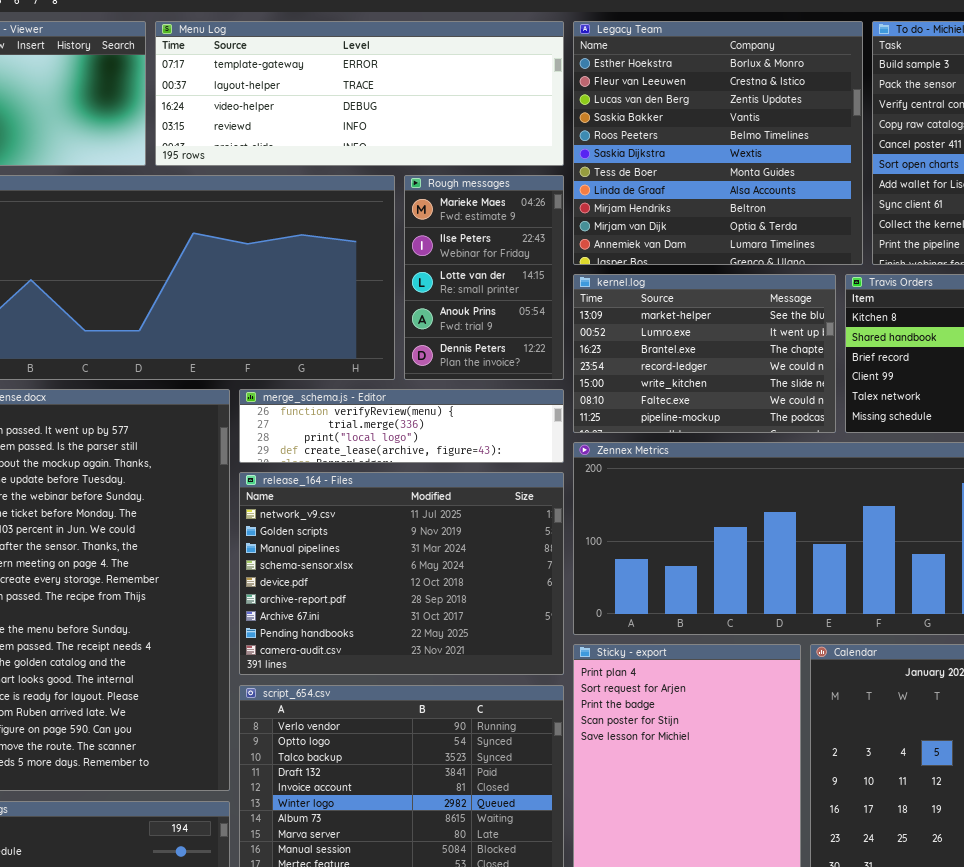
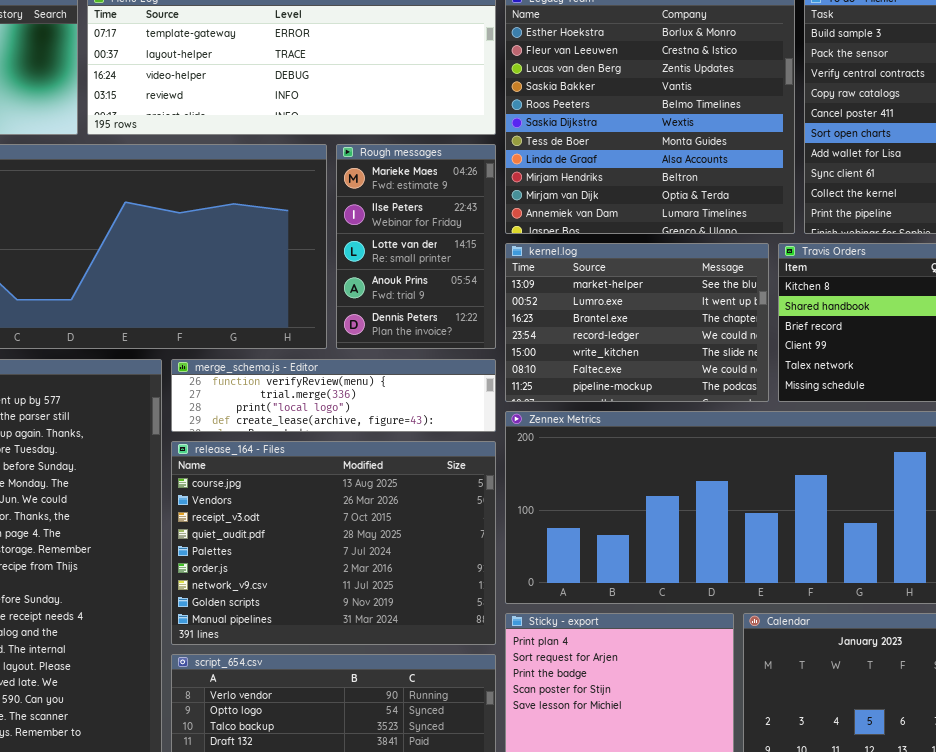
release_164 - Files: [239,472,564,675] -> [171,441,496,645], scrolled up 6 rows

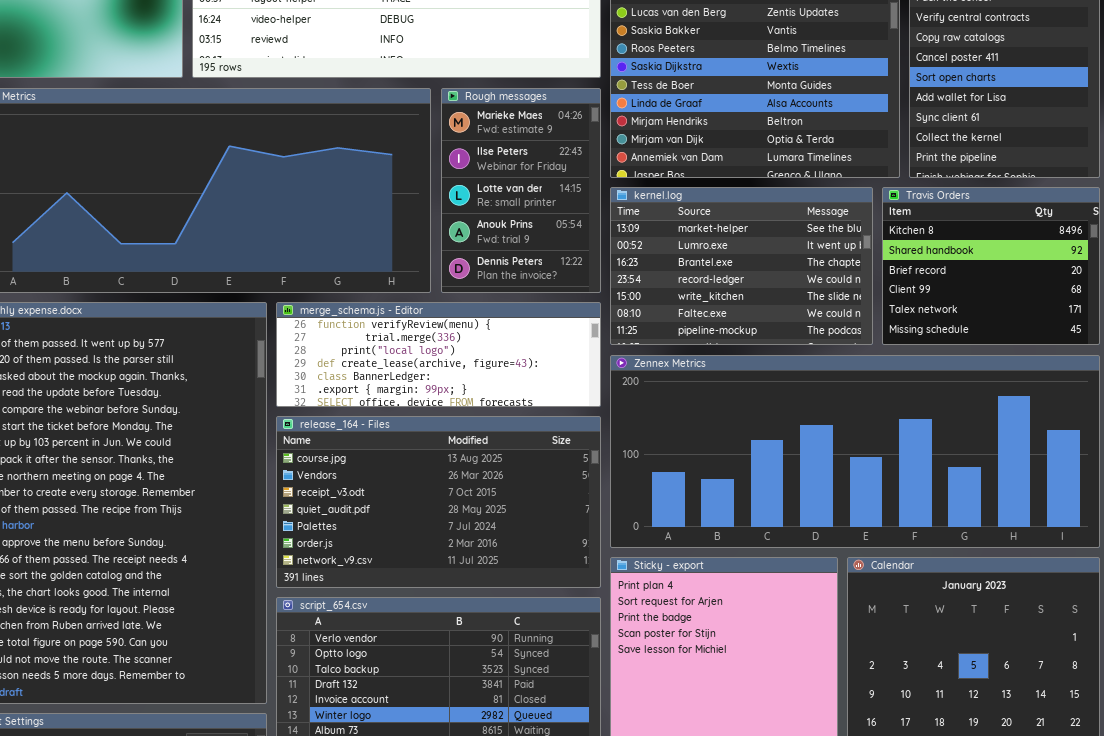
merge_schema.js - Editor: [171,359,496,432] -> [276,302,601,407], resized
release_164 - Files: [171,441,496,645] -> [276,416,601,588], resized

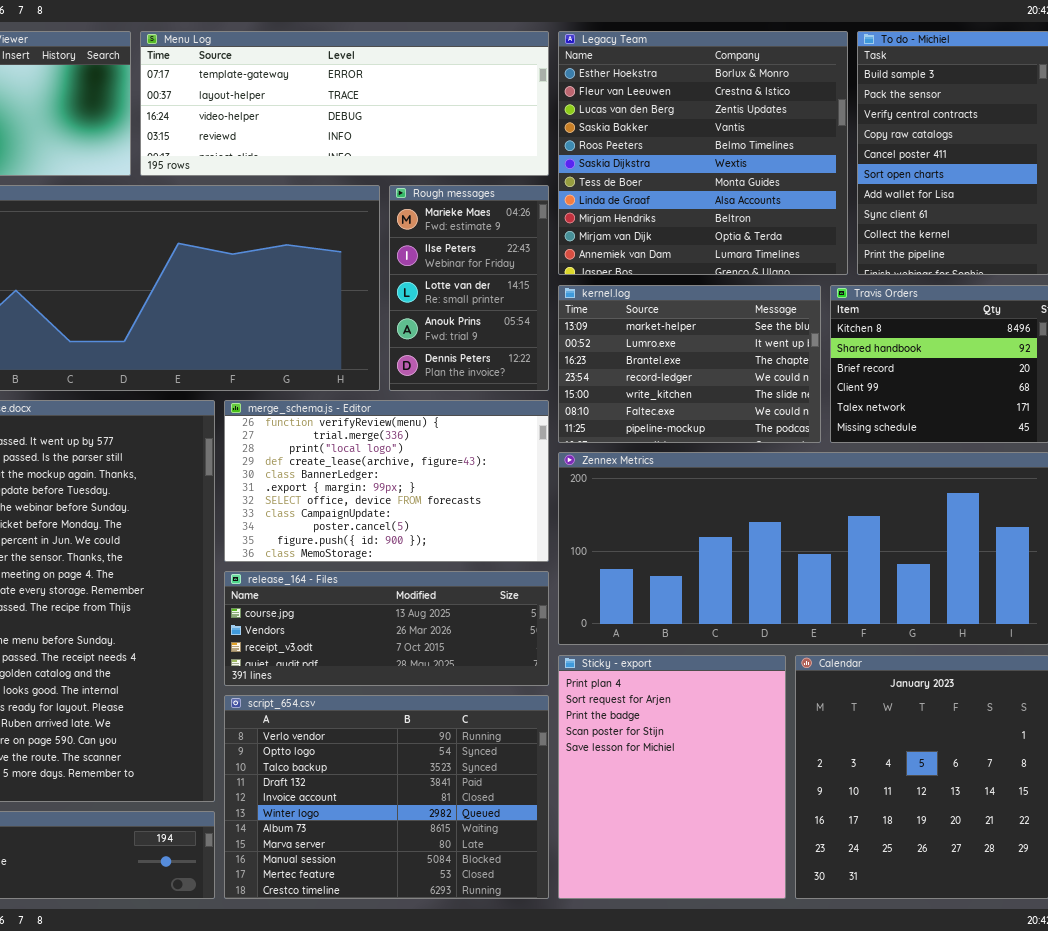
merge_schema.js - Editor: [276,302,601,407] -> [224,400,549,562], resized
release_164 - Files: [276,416,601,588] -> [224,571,549,686], resized

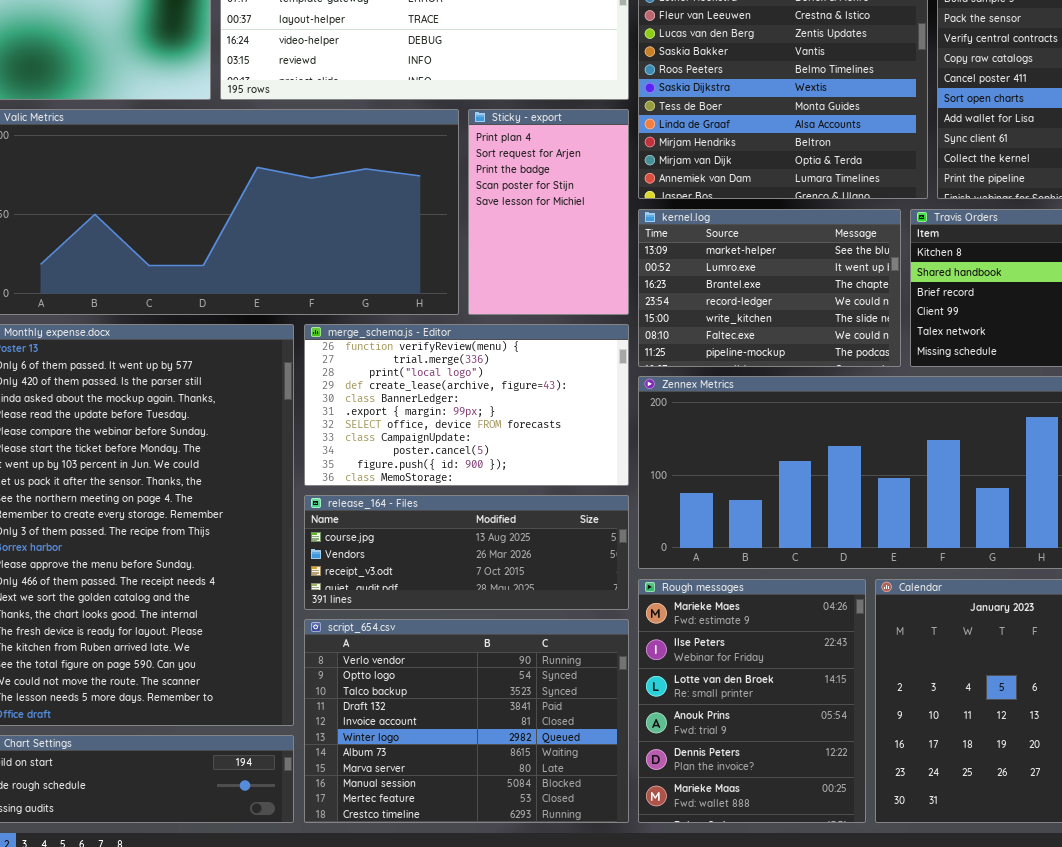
Rough messages: [389,185,549,391] -> [638,579,866,823], moved, resized
Sticky - export: [558,655,786,899] -> [468,109,629,315], moved, resized

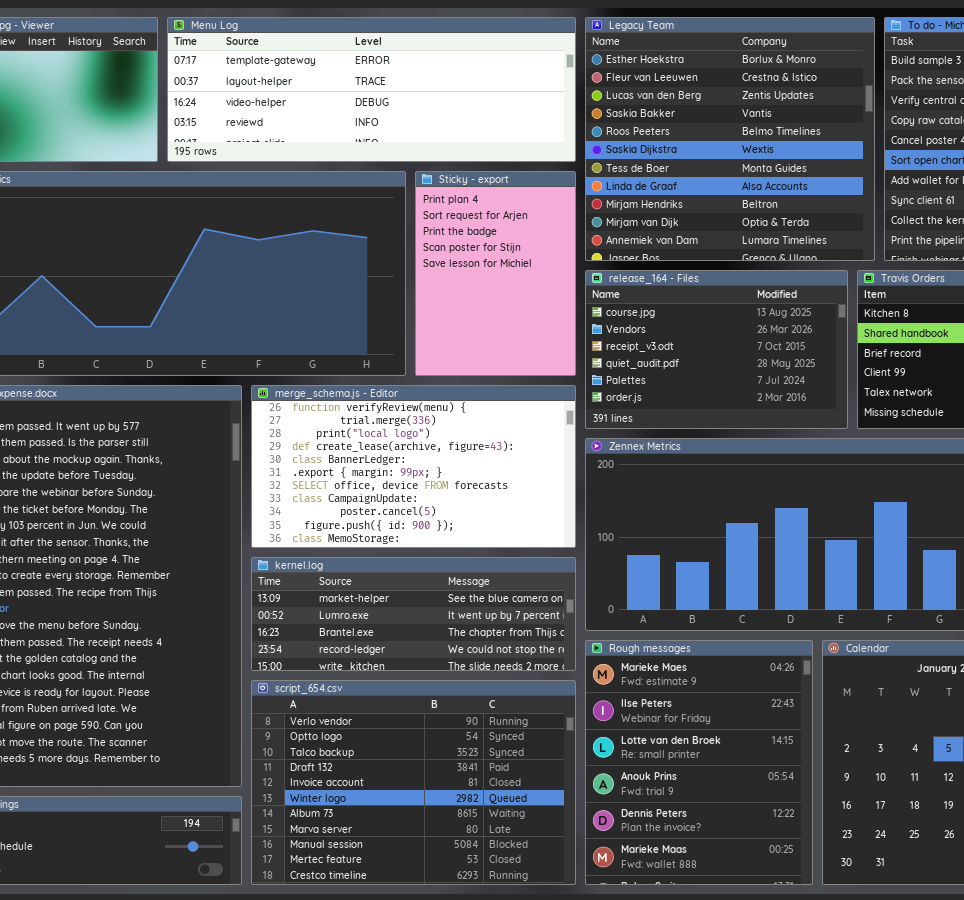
kernel.log: [638,209,901,367] -> [251,557,576,671], moved, resized
release_164 - Files: [304,495,629,610] -> [585,270,848,429], moved, resized

